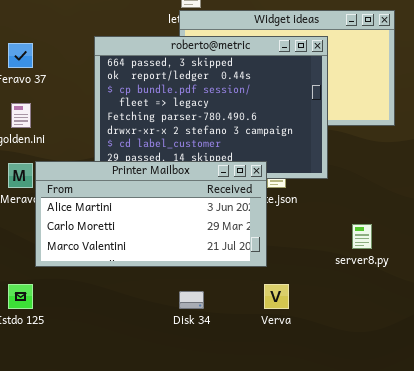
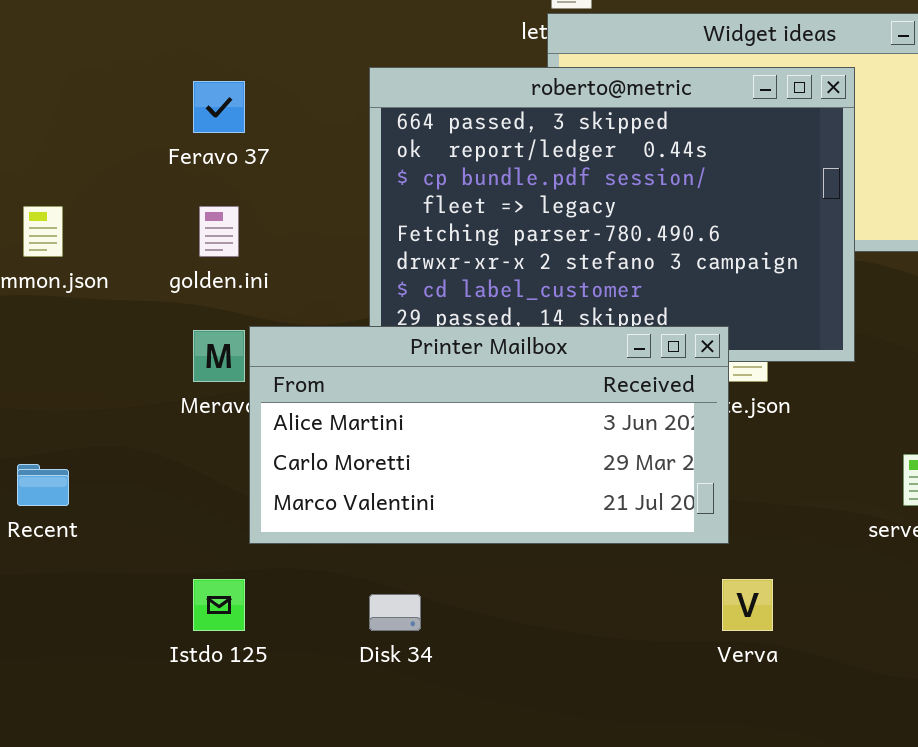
Disk 34: [179,291,204,309] -> [369,594,421,631], moved

